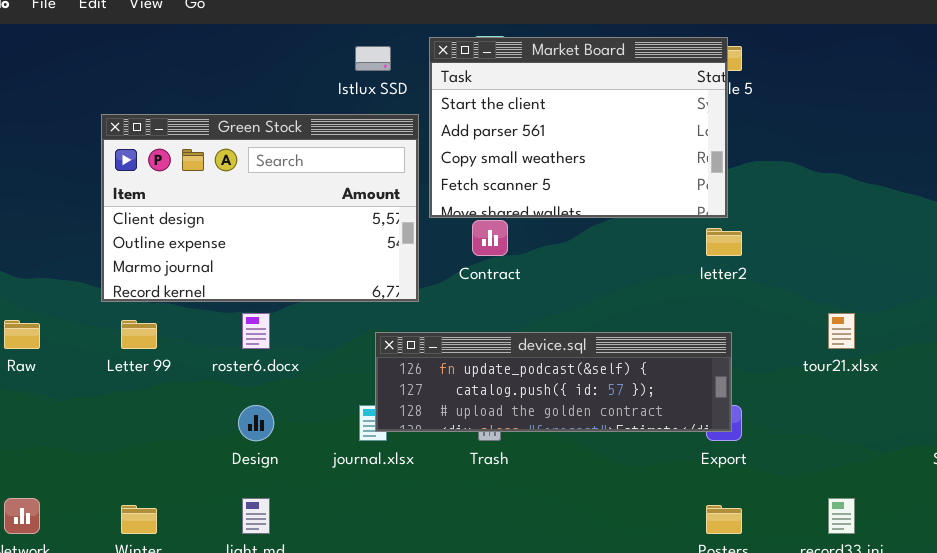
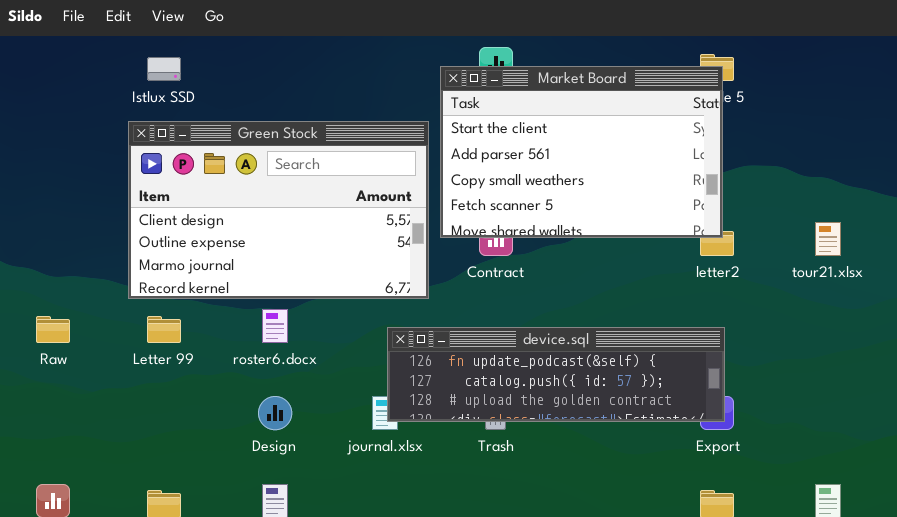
Market Board: [429,37,728,218] -> [440,66,723,238], moved
Istlux SSD: [355,46,391,71] -> [147,57,181,81], moved
tour21.xlsx: [828,313,855,349] -> [815,222,841,256], moved

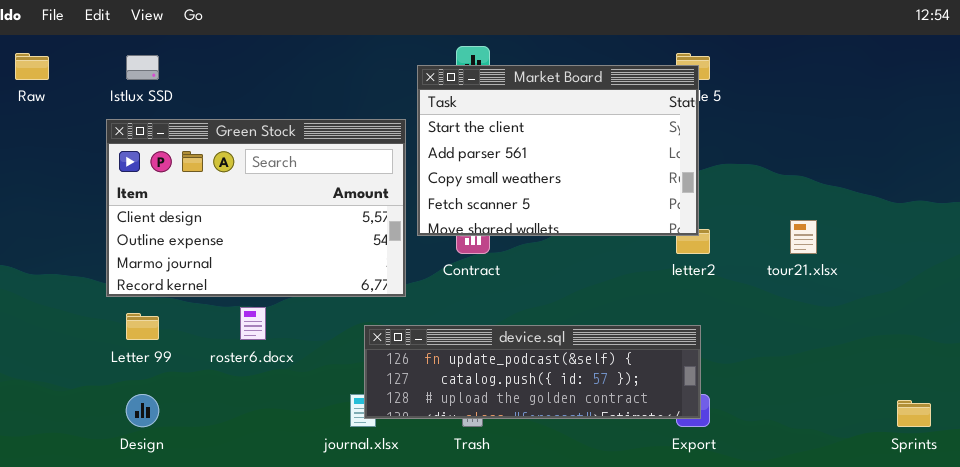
Raw: [36,316,70,343] -> [15,53,49,80], moved
Design: [258,396,292,430] -> [126,394,159,427], moved

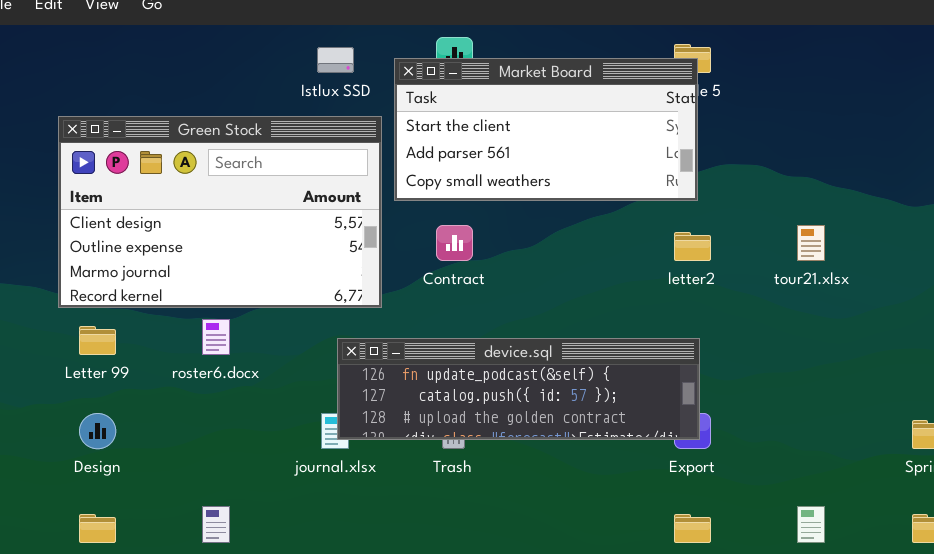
Istlux SSD: [126,55,159,80] -> [317,47,354,73], moved
Market Board: [417,65,699,236] -> [394,58,698,201], resized

